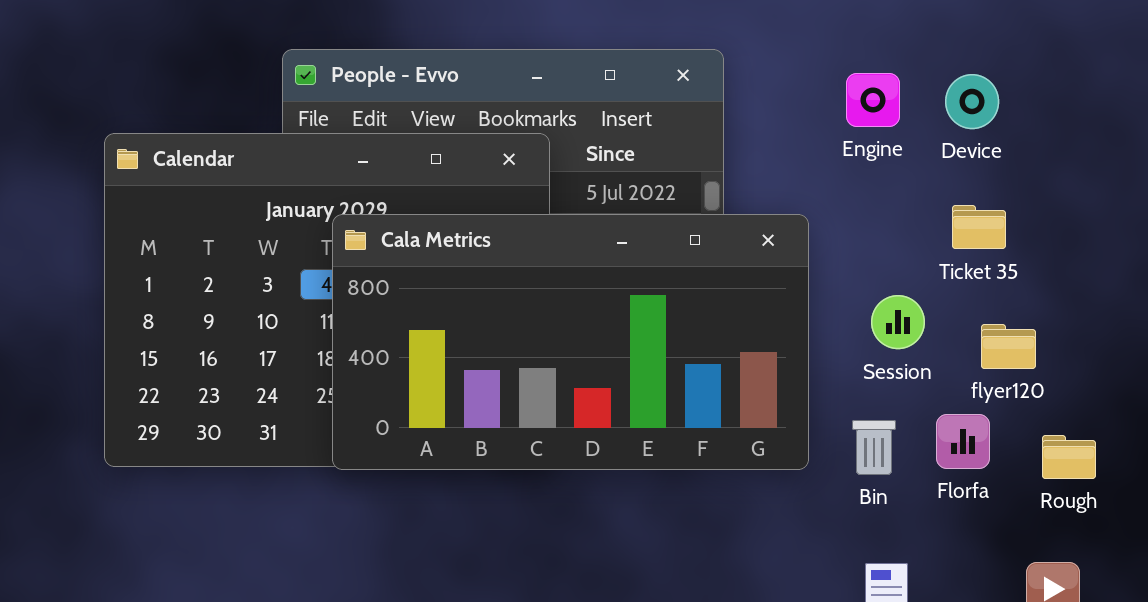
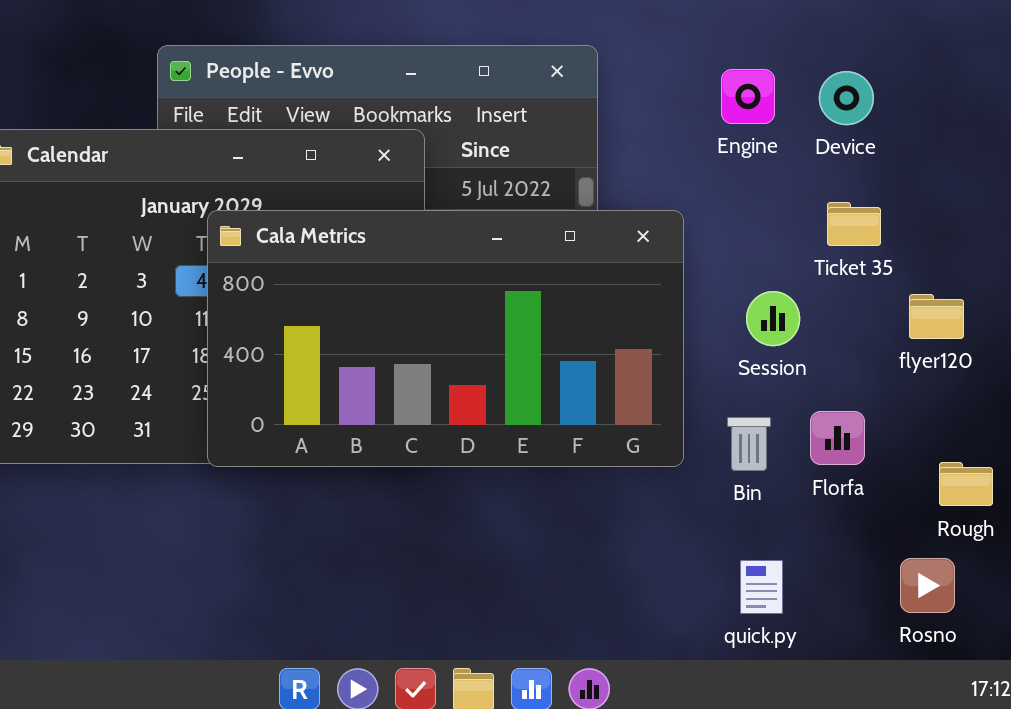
flyer120: [981,324,1036,369] -> [909,294,964,339], moved
Rough: [1042,435,1096,479] -> [939,462,993,506], moved

